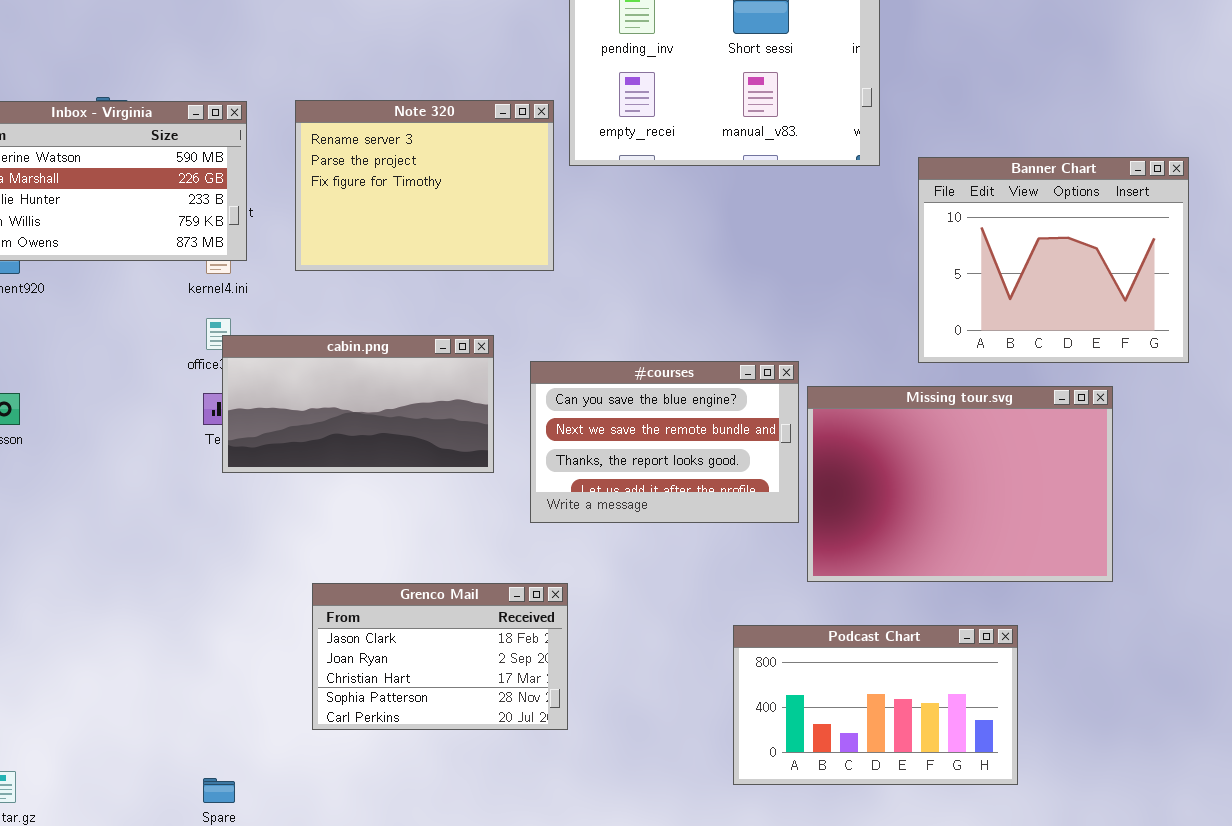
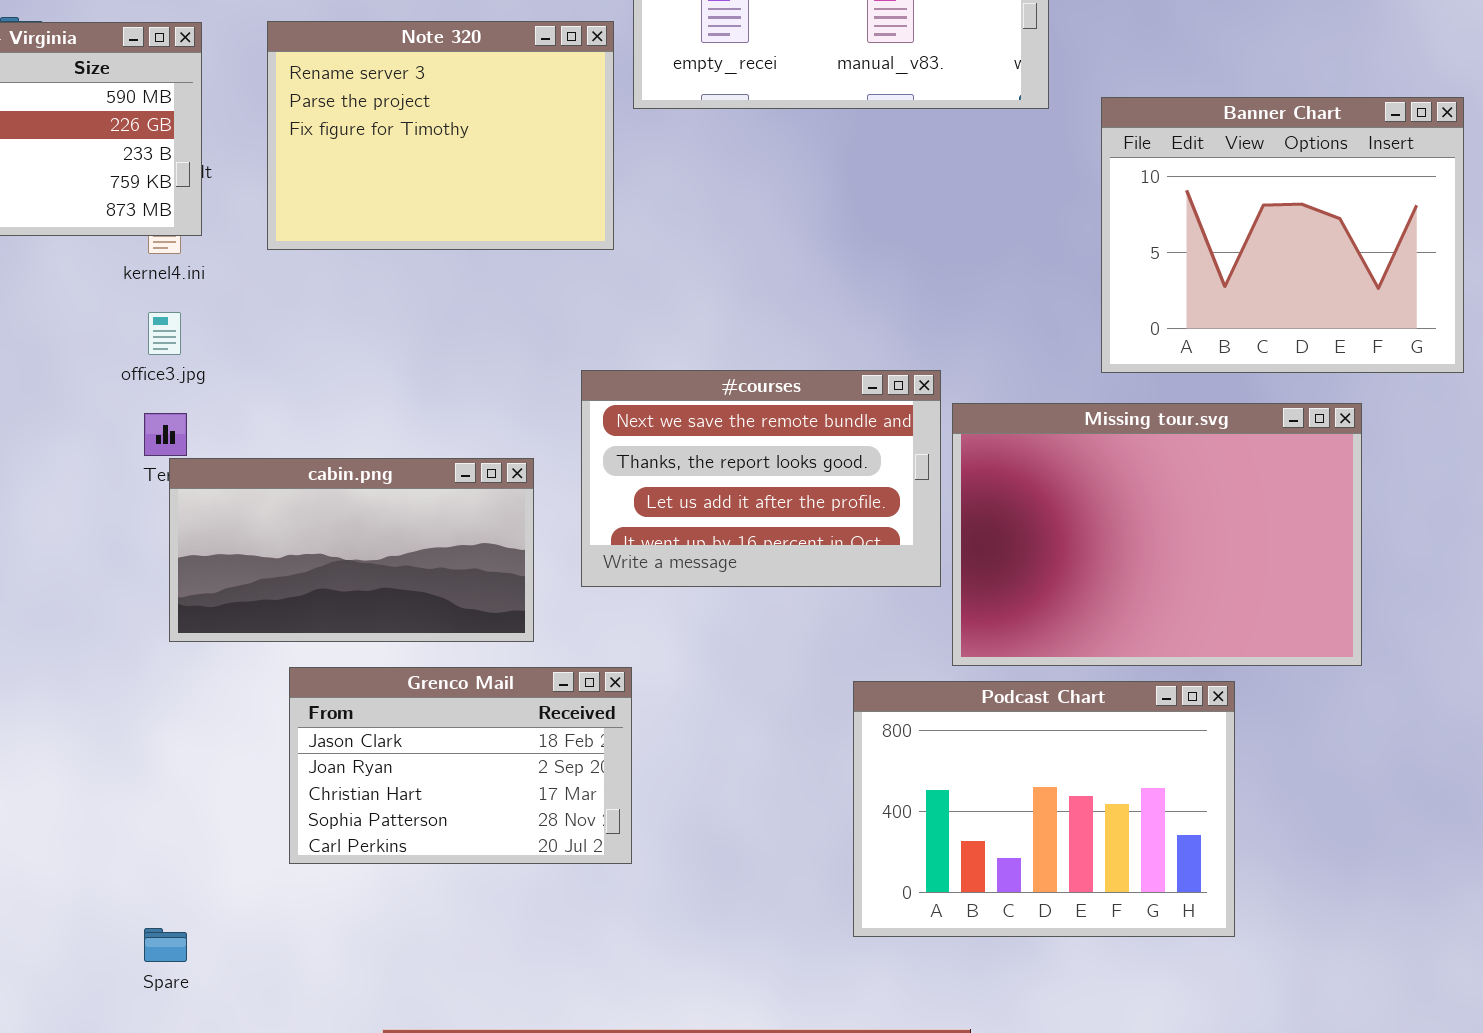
cabin.png: [222,335,494,473] -> [169,458,534,642], moved
#courses: [530,361,799,523] -> [581,370,941,587], scrolled down 1 row
Podcast Chart: [733,625,1018,785] -> [853,681,1235,937], resized

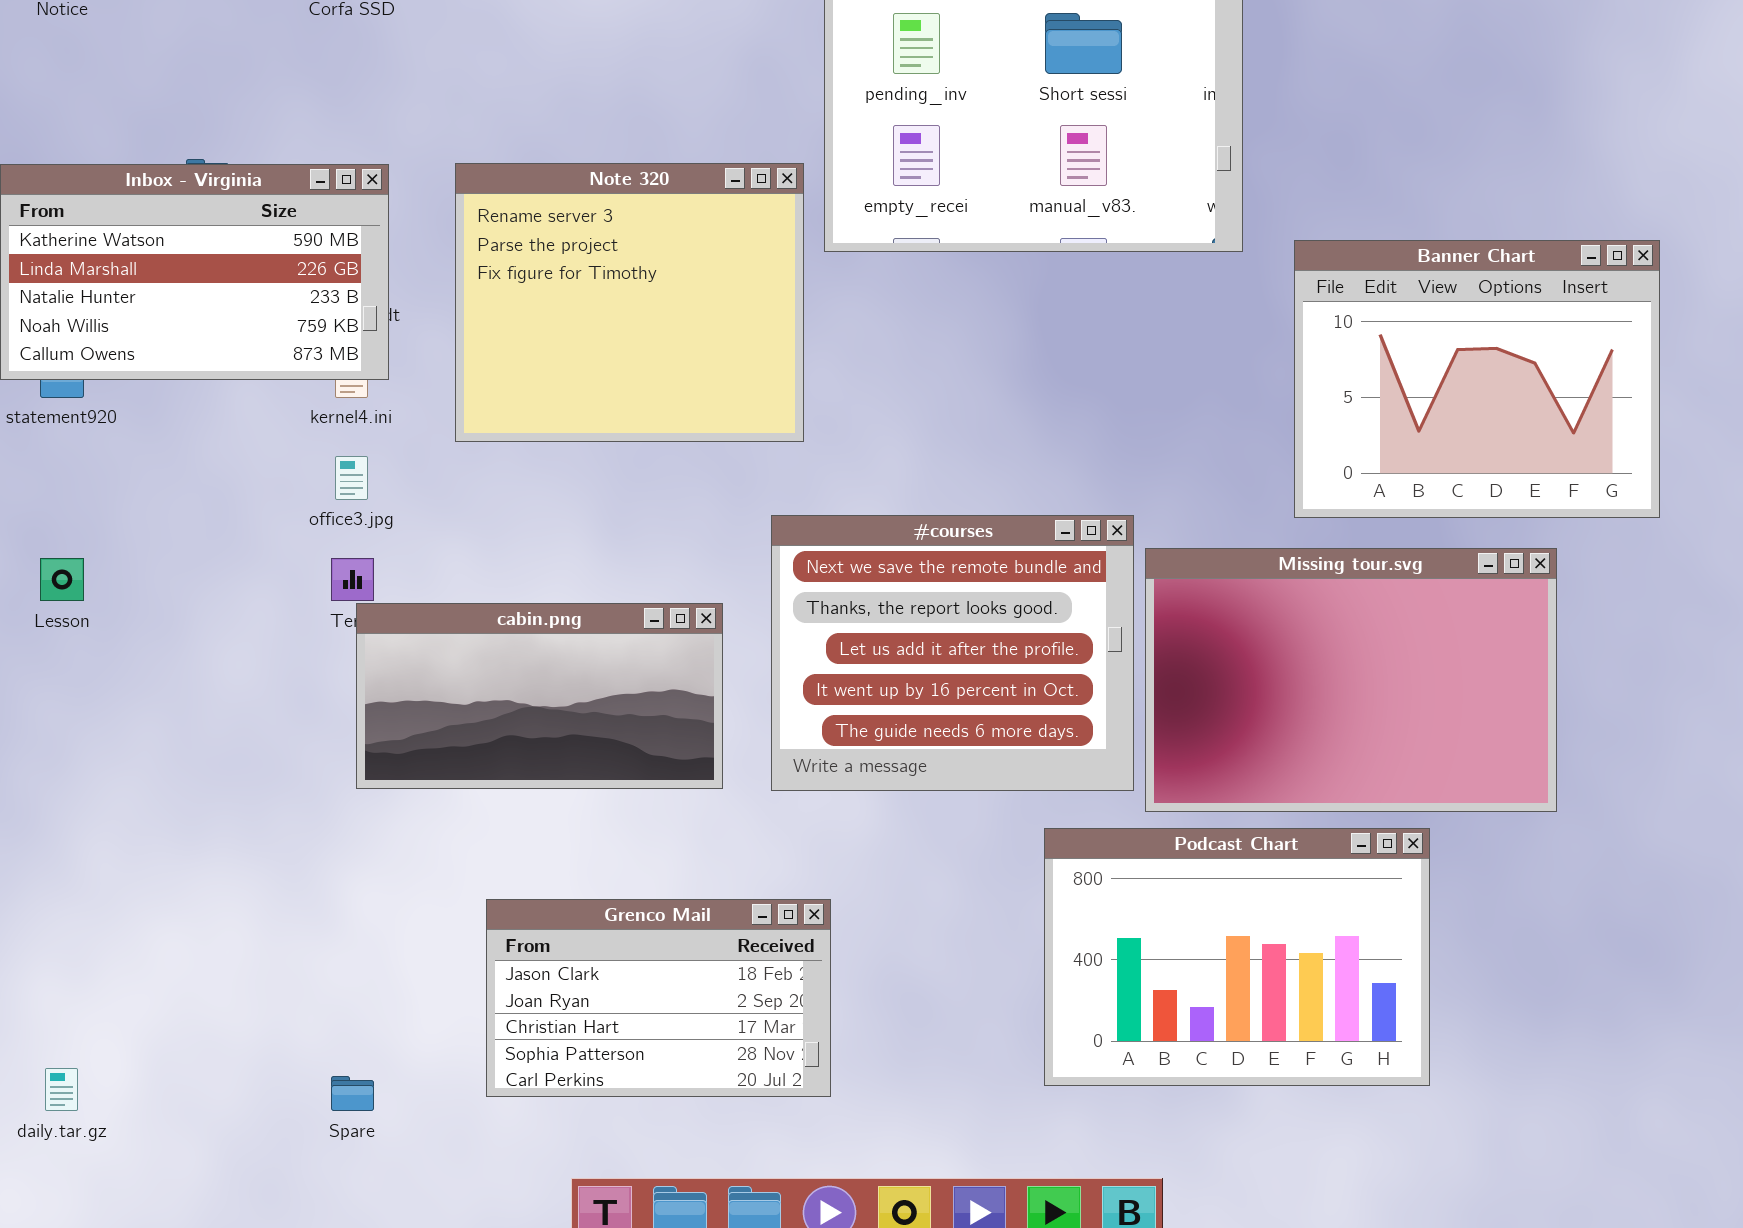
Note 320: [267,21,614,250] -> [455,163,804,442], resized
#courses: [581,370,941,587] -> [771,515,1134,791], resized
Grenco Mail: [289,667,632,864] -> [486,899,831,1097], moved

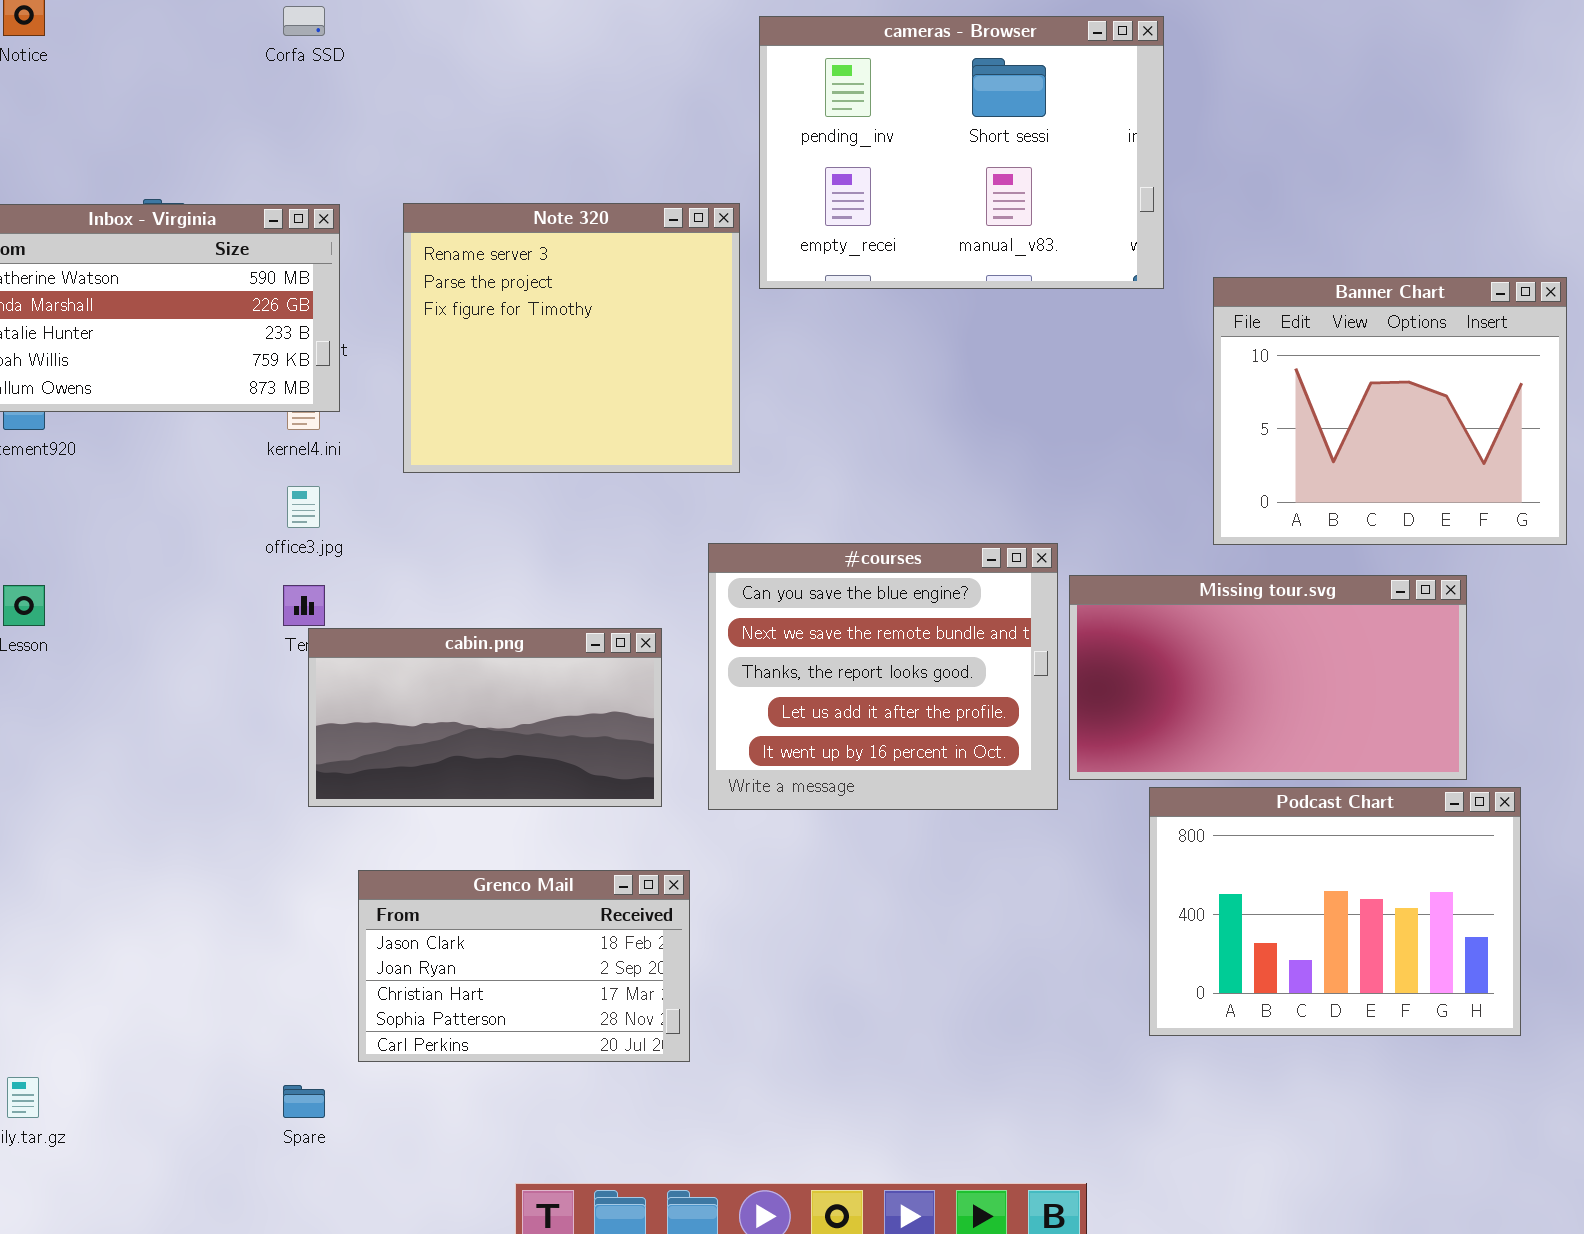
#courses: [771,515,1134,791] -> [708,543,1058,810], scrolled up 1 row
Missing tour.svg: [1145,548,1557,812] -> [1069,575,1467,780], resized
Podcast Chart: [1044,828,1430,1086] -> [1149,787,1521,1036], moved
Grenco Mail: [486,899,831,1097] -> [358,870,690,1062], moved

